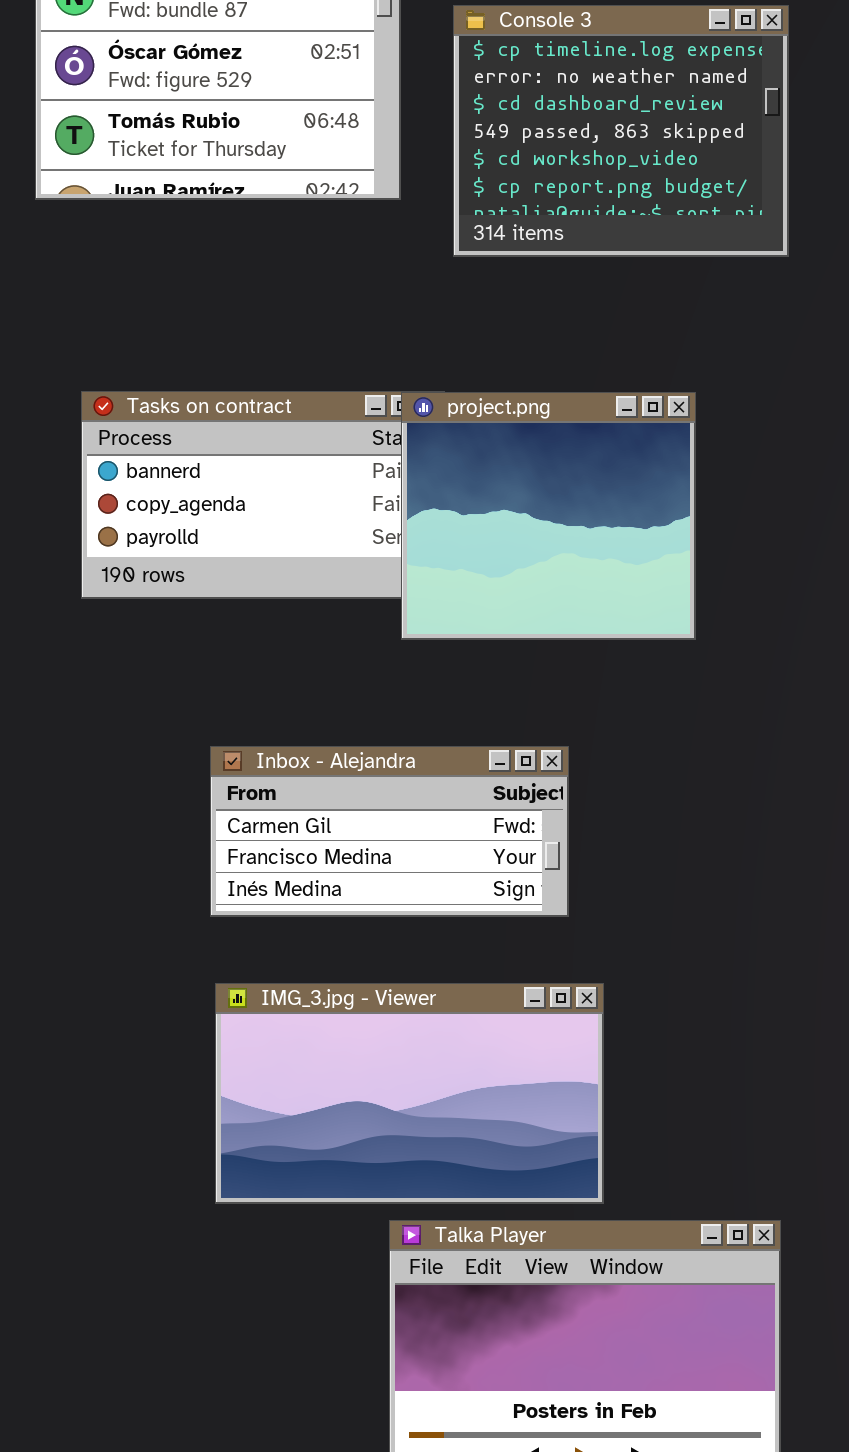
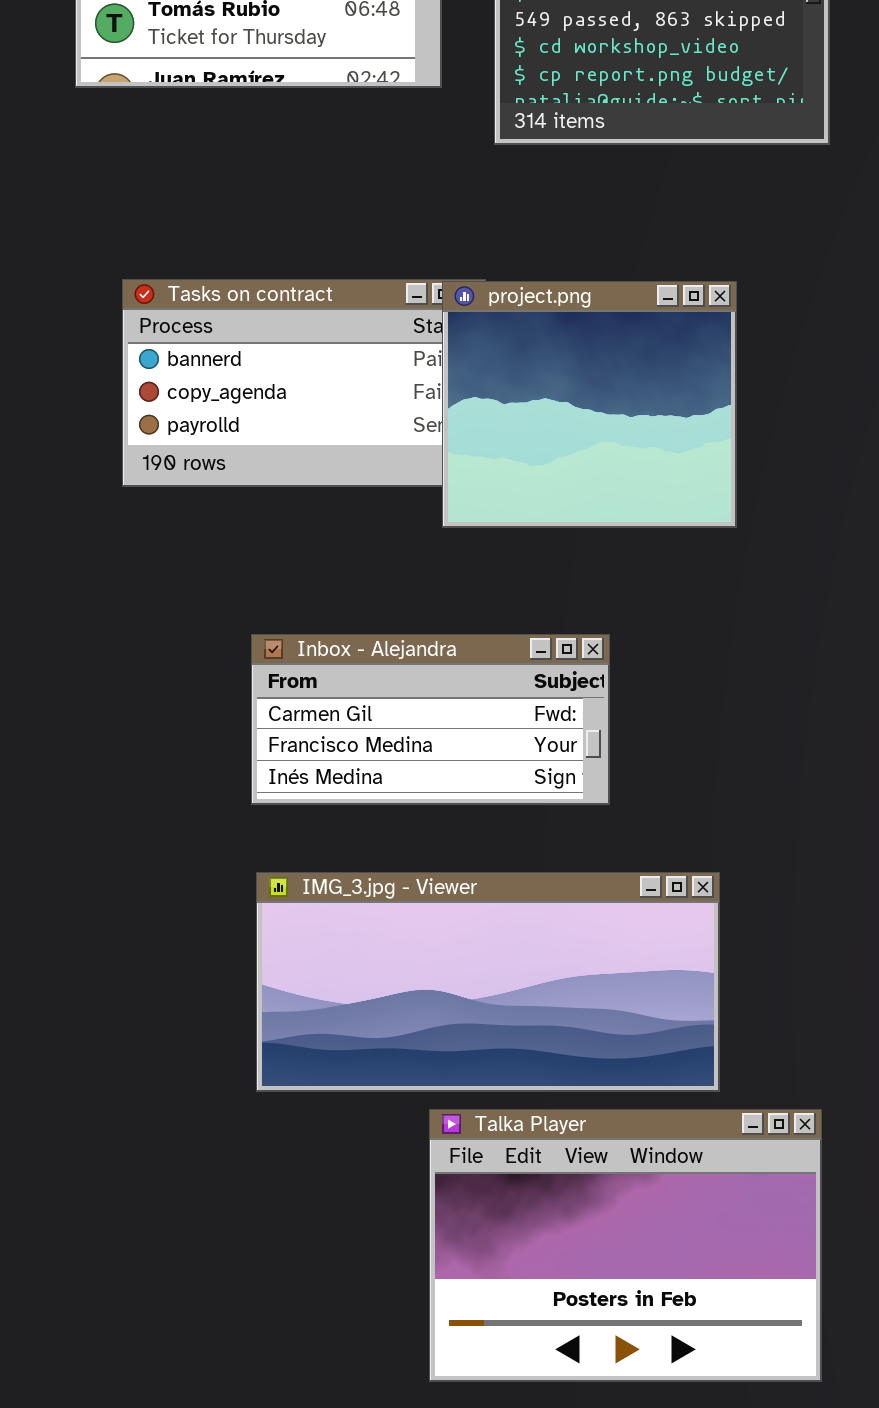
IMG_3.jpg - Viewer: [215,983,604,1204] -> [256,872,720,1092], resized

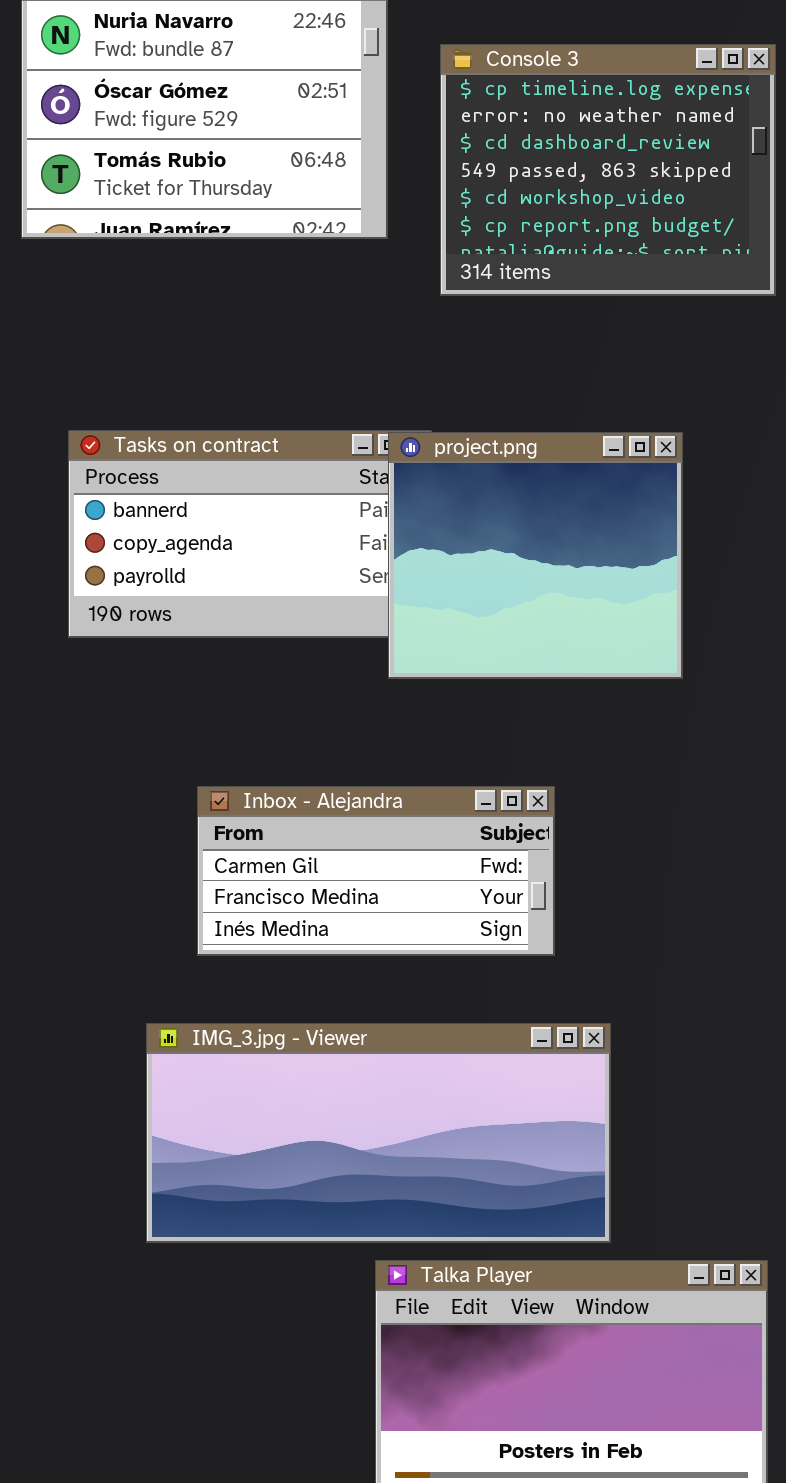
IMG_3.jpg - Viewer: [256,872,720,1092] -> [146,1023,611,1243], moved

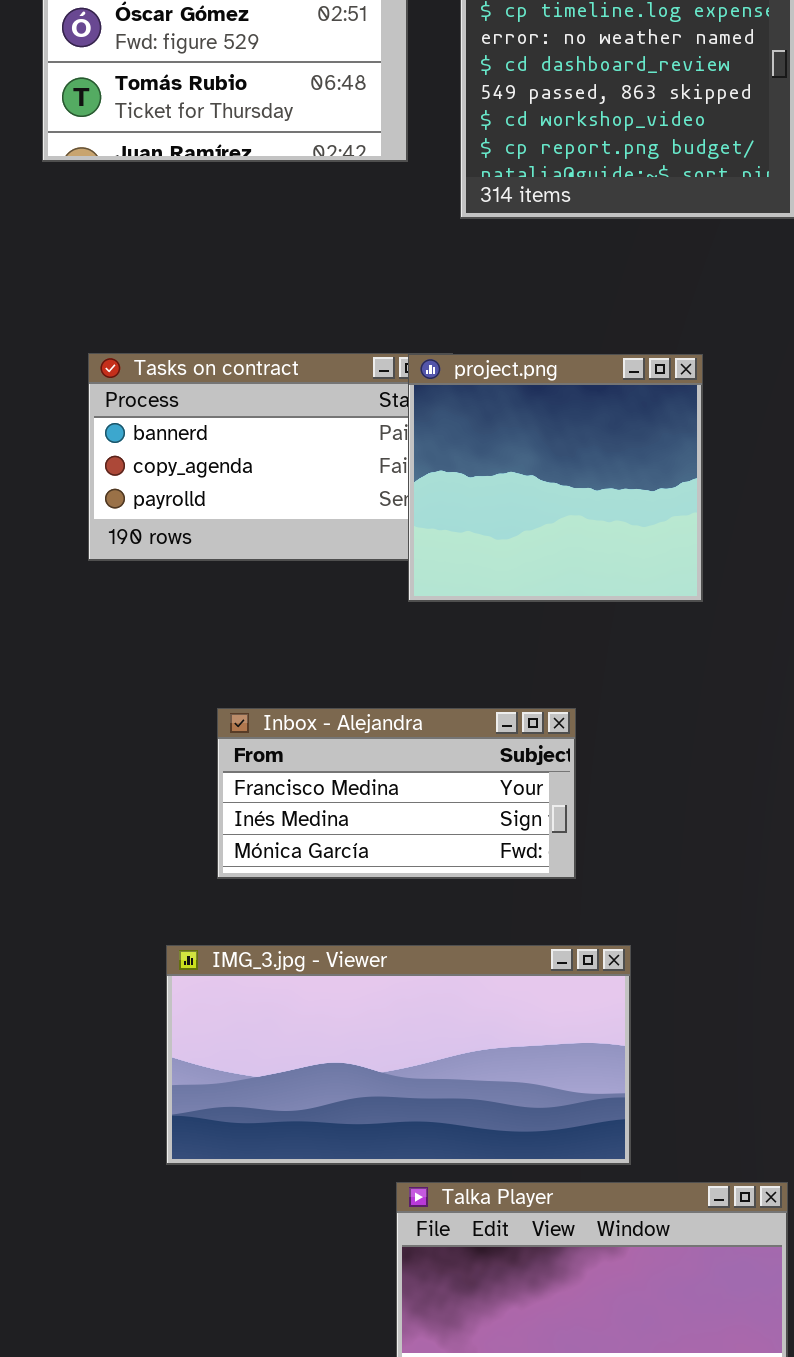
Inbox - Alejandra: [197,786,555,956] -> [217,708,576,879], scrolled down 1 row

